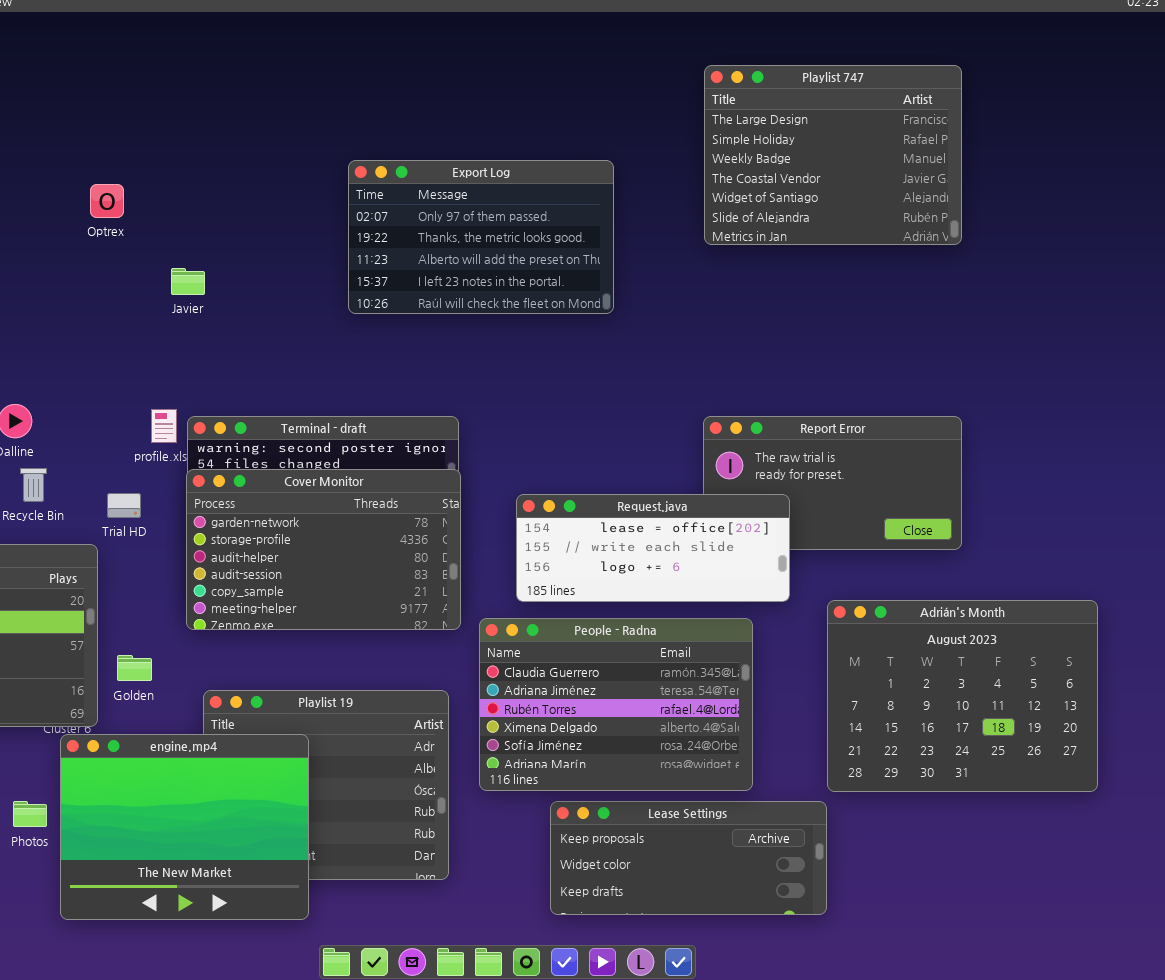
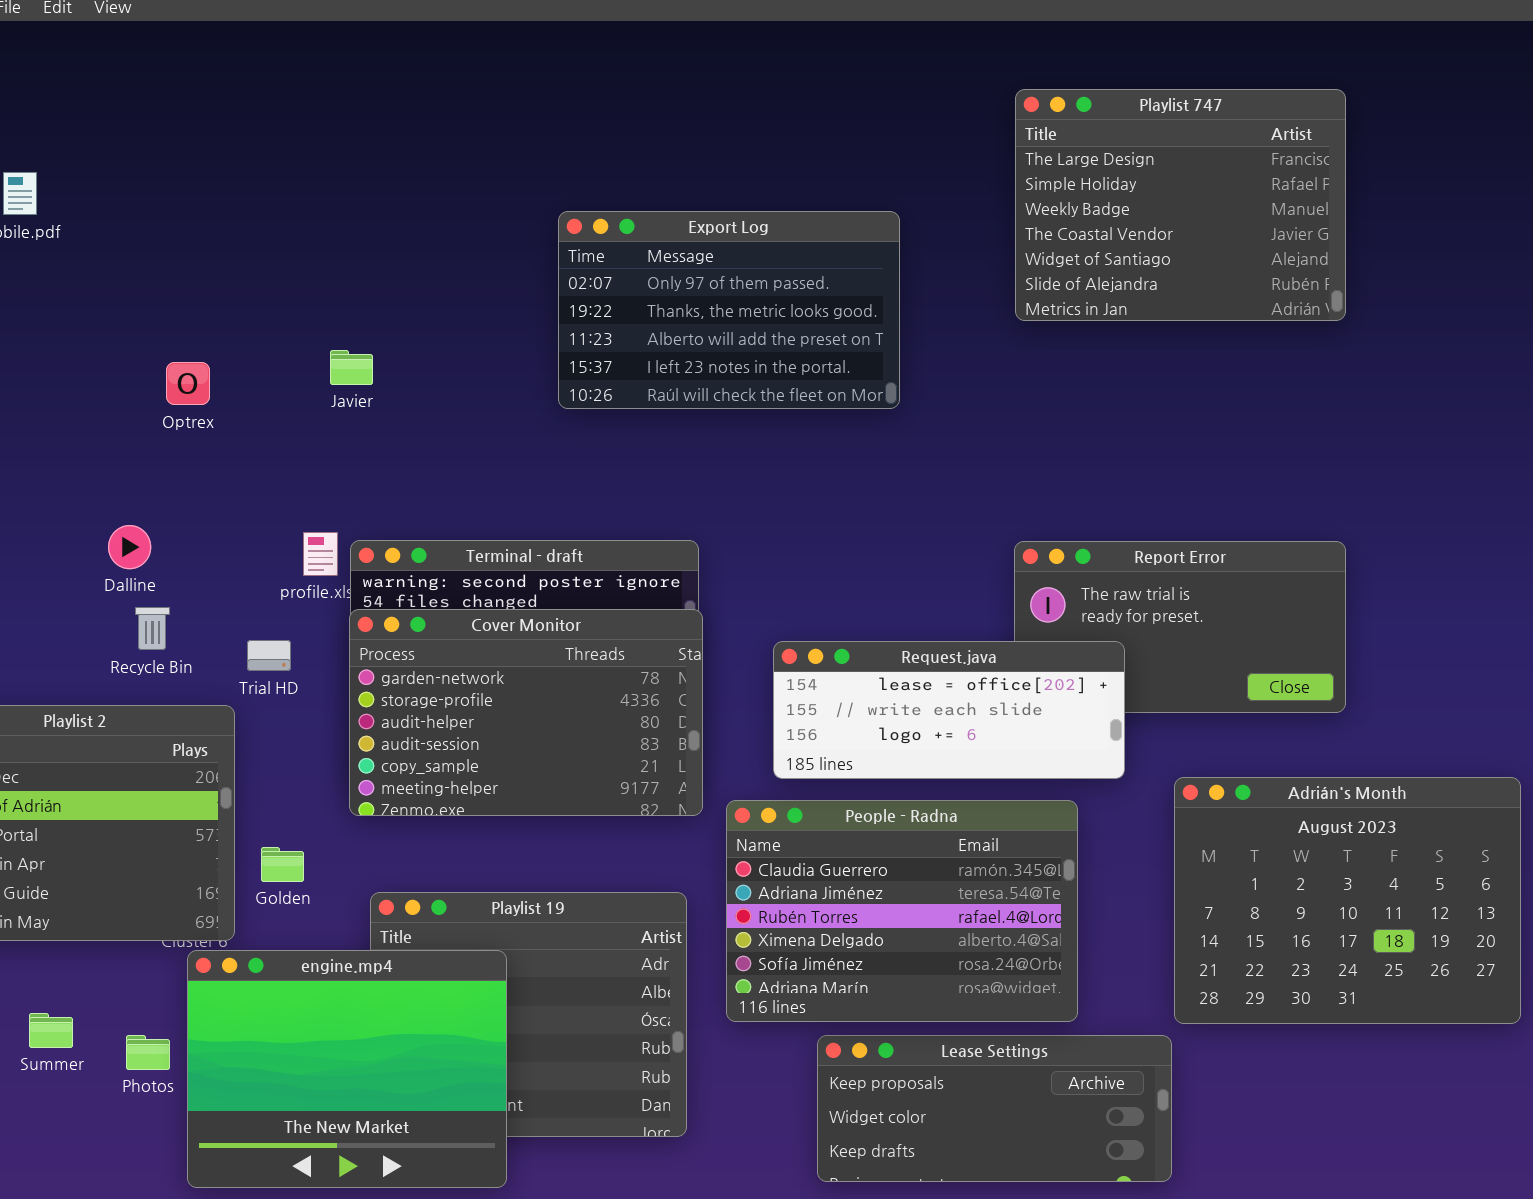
Optrex: [90,184,124,218] -> [166,362,210,405], moved

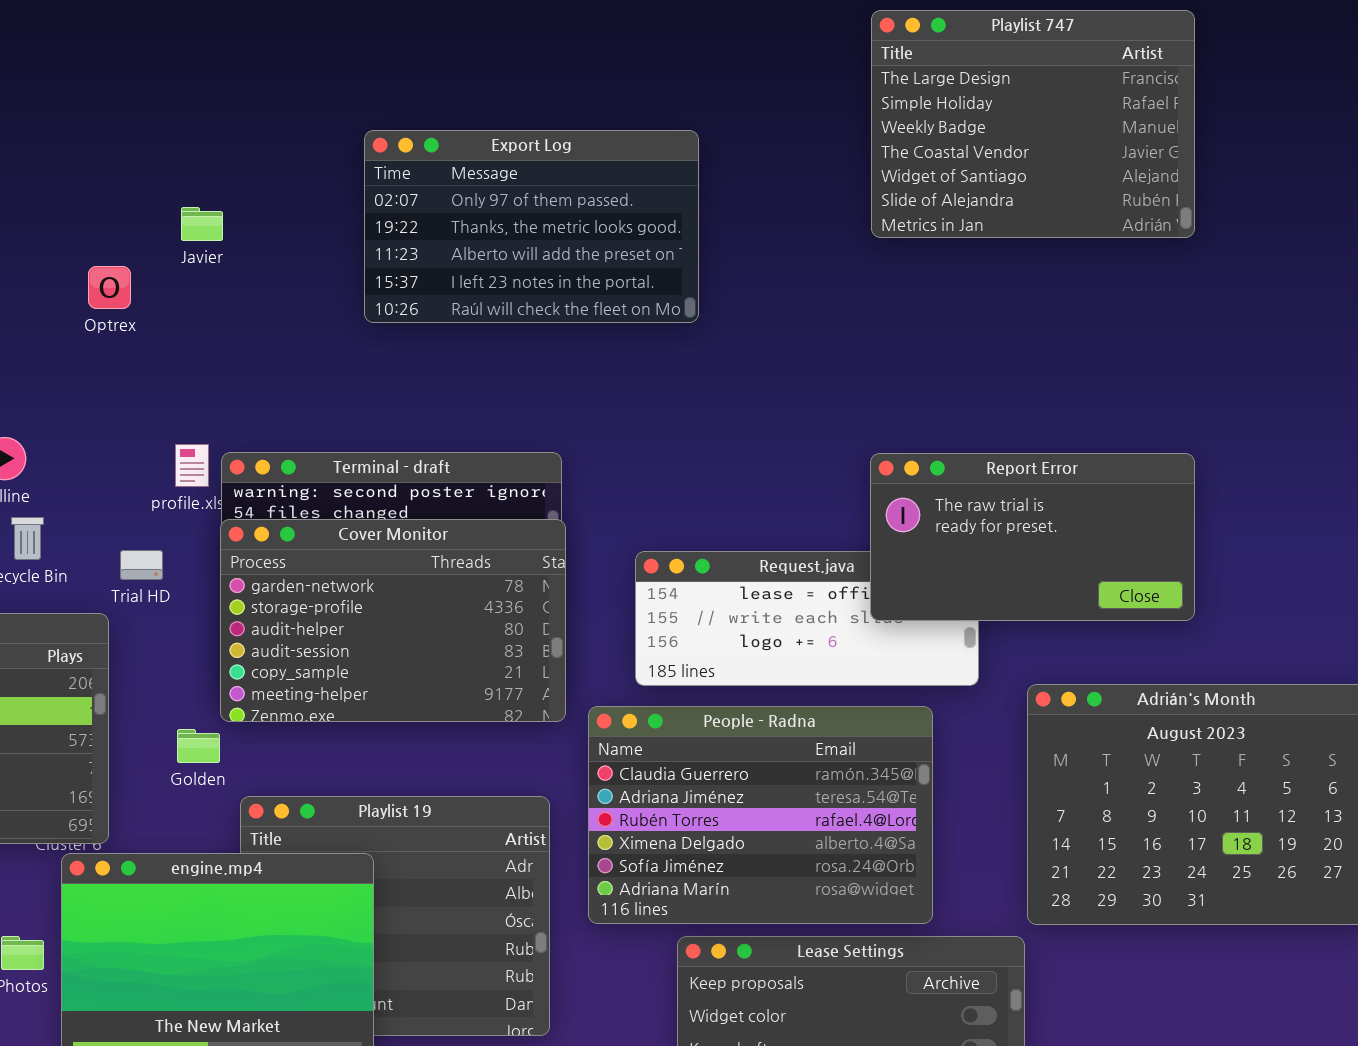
Export Log: [558,211,900,409] -> [364,130,699,323], moved
Javier: [330,350,373,385] -> [181,207,223,241], moved
Optrex: [166,362,210,405] -> [88,266,131,309], moved
Report Error: [1014,541,1346,713] -> [870,453,1195,621], raised
Golden: [261,847,304,882] -> [177,729,220,763], moved

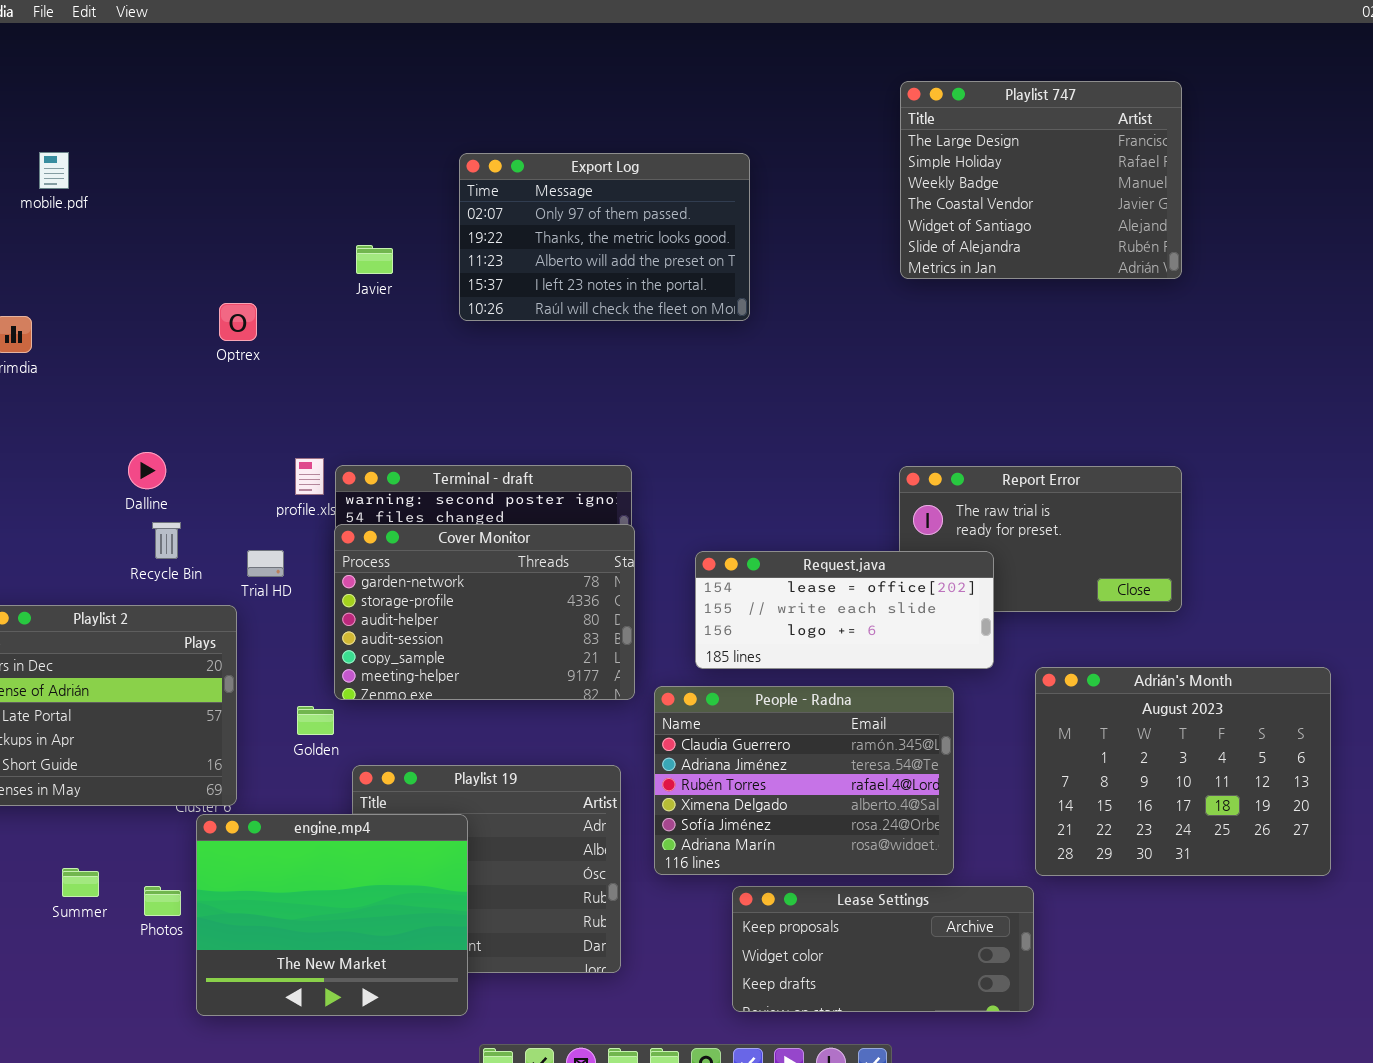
Export Log: [364,130,699,323] -> [459,153,750,321], moved
Javier: [181,207,223,241] -> [356,245,393,274], moved
Request.java: [635,551,979,686] -> [695,551,994,669], raised

